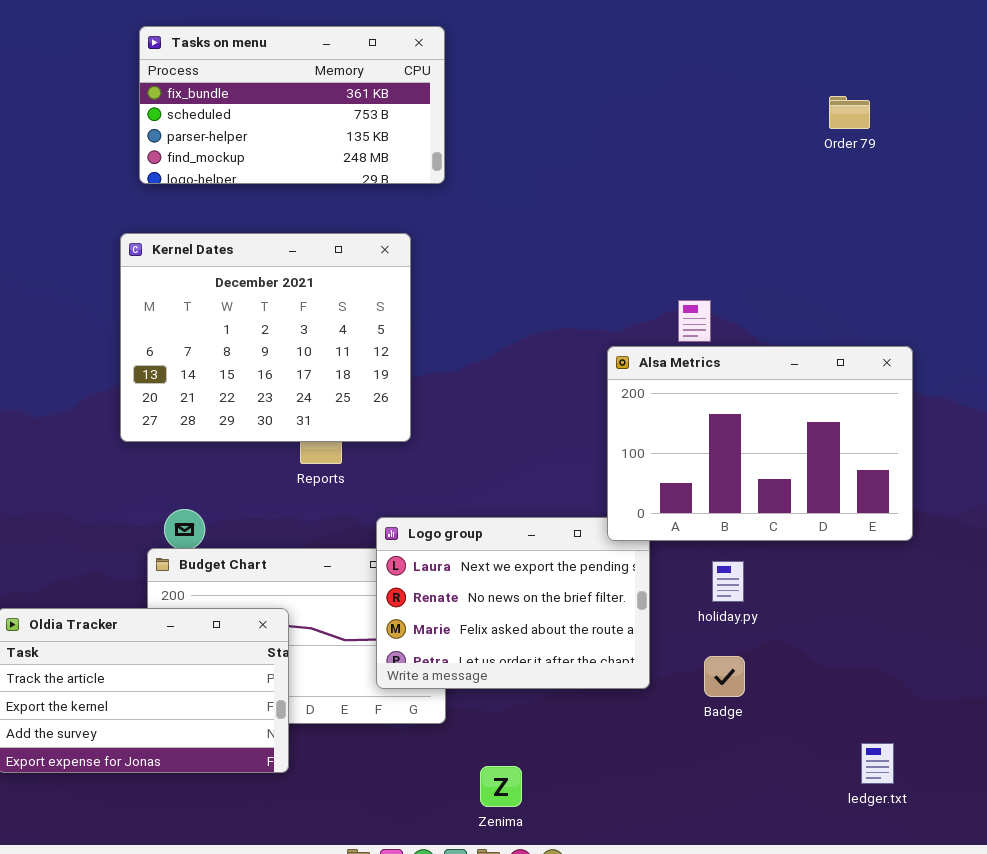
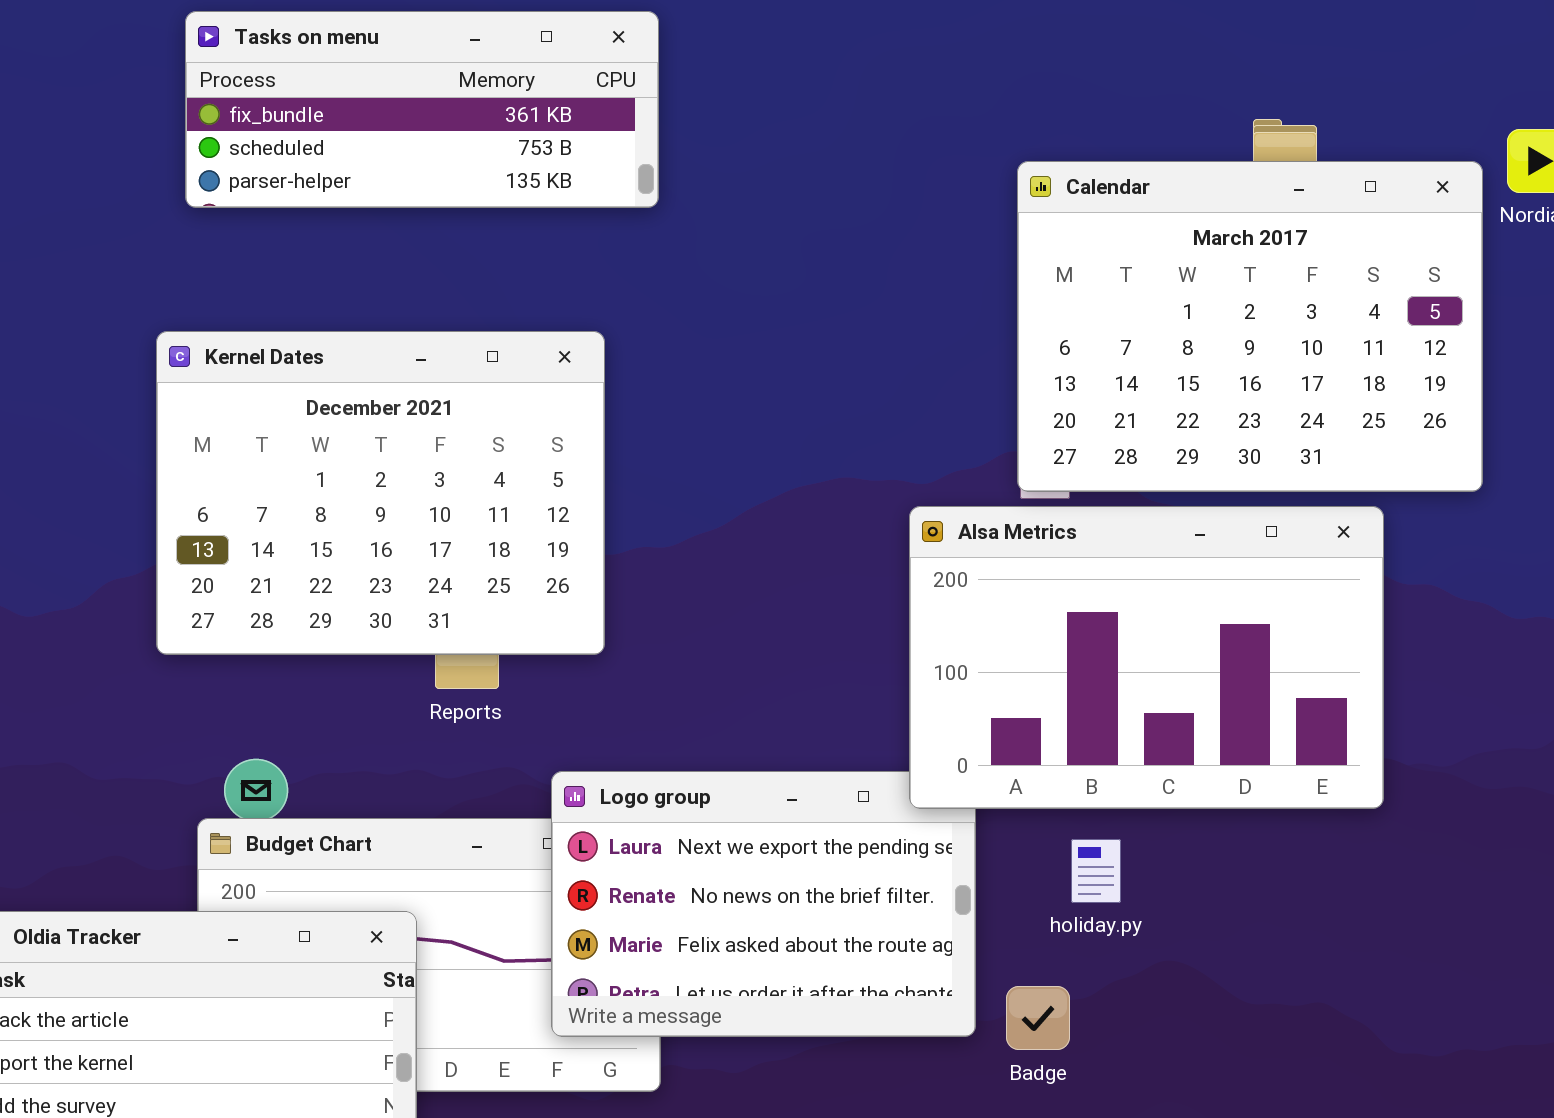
Tasks on menu: [139,26,445,184] -> [185,11,659,208], resized
Calendar: none -> [1017,161,1483,492], opened
Badge: [704,656,745,697] -> [1006,986,1070,1050], moved

